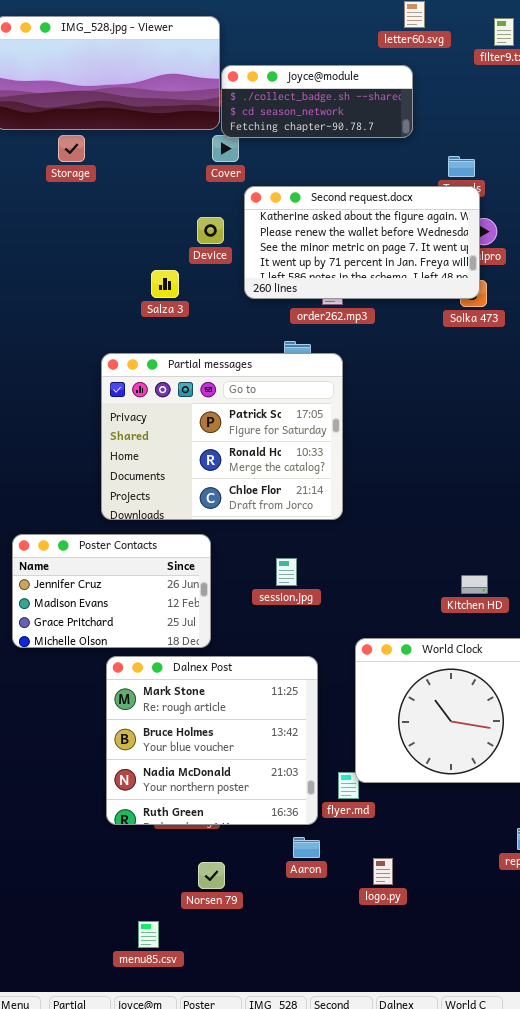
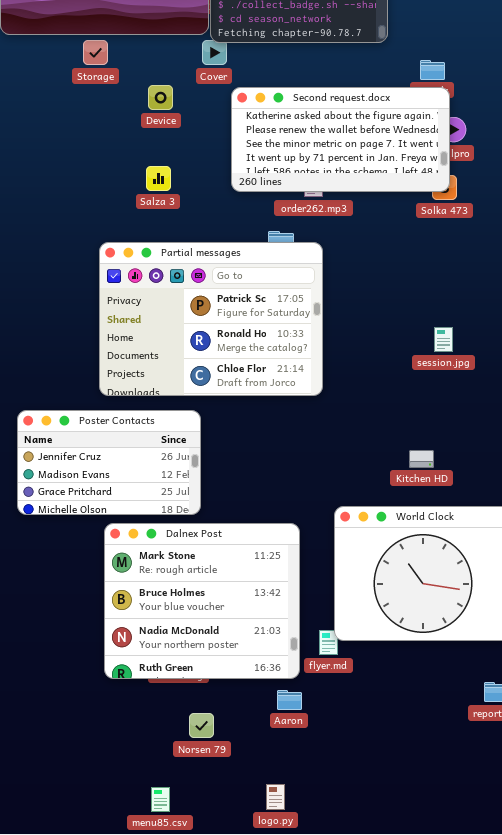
Storage: [58,135,85,162] -> [83,40,108,65], moved
Device: [197,217,224,244] -> [148,85,173,110], moved
session.jpg: [276,558,297,586] -> [434,327,453,352], moved
Kitchen HD: [461,575,488,594] -> [409,450,434,468], moved
logo.py: [373,858,393,885] -> [266,784,285,810], moved
menu85.csv: [138,921,159,948] -> [151,787,170,812], moved

